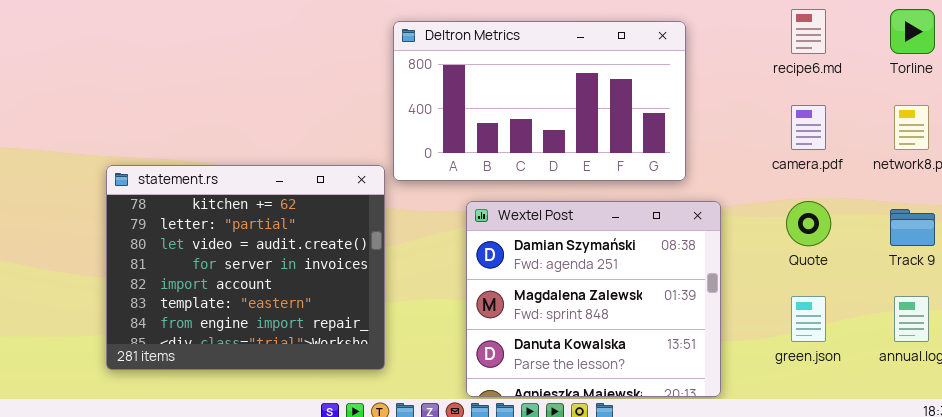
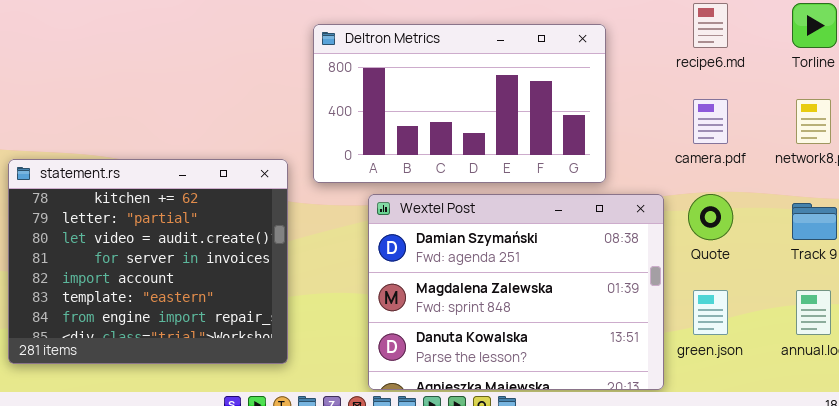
Deltron Metrics: [393,21,686,181] -> [313,24,606,183], moved
Wextel Post: [466,201,721,397] -> [368,194,664,390], resized

